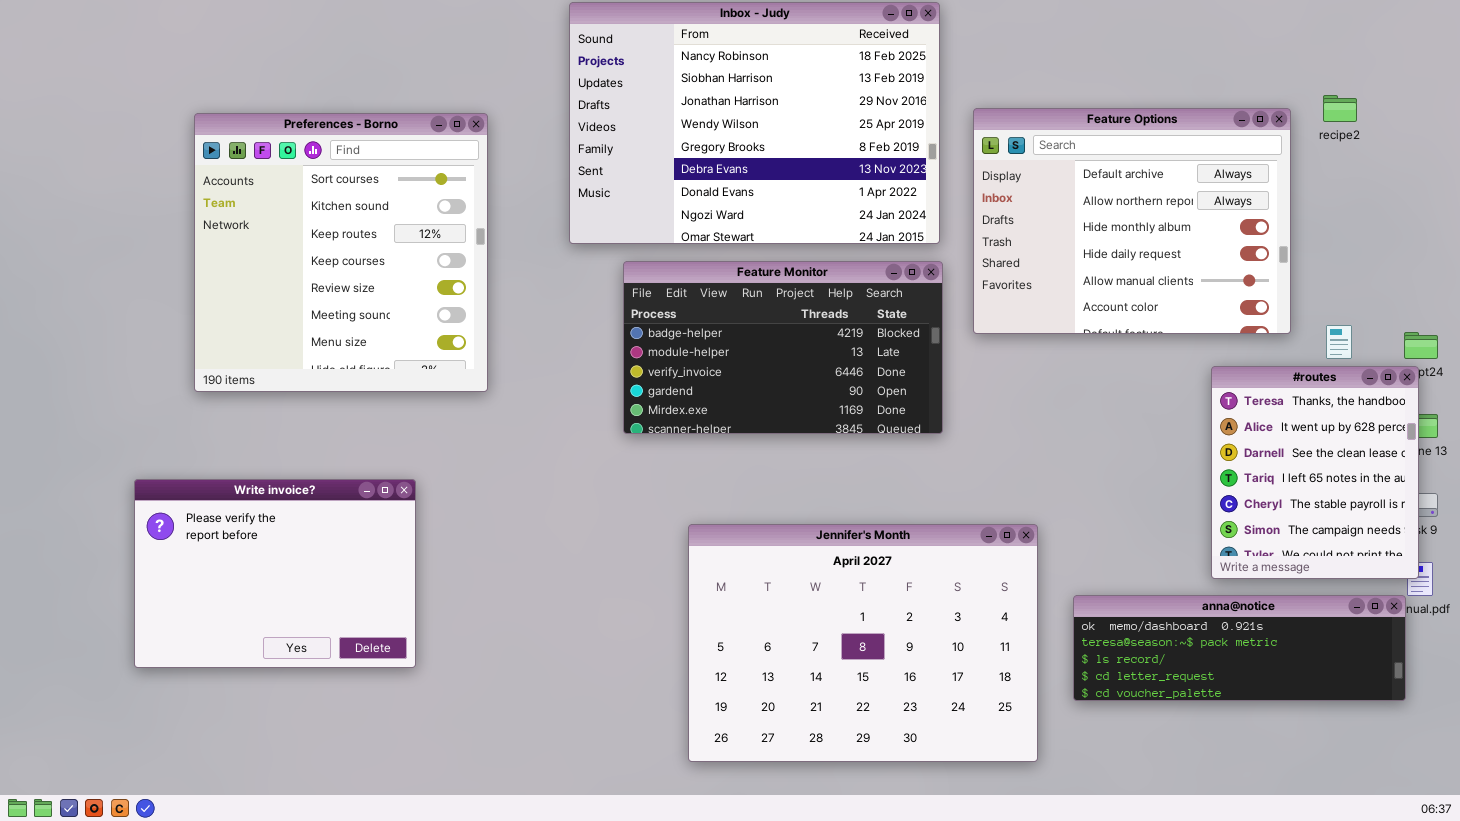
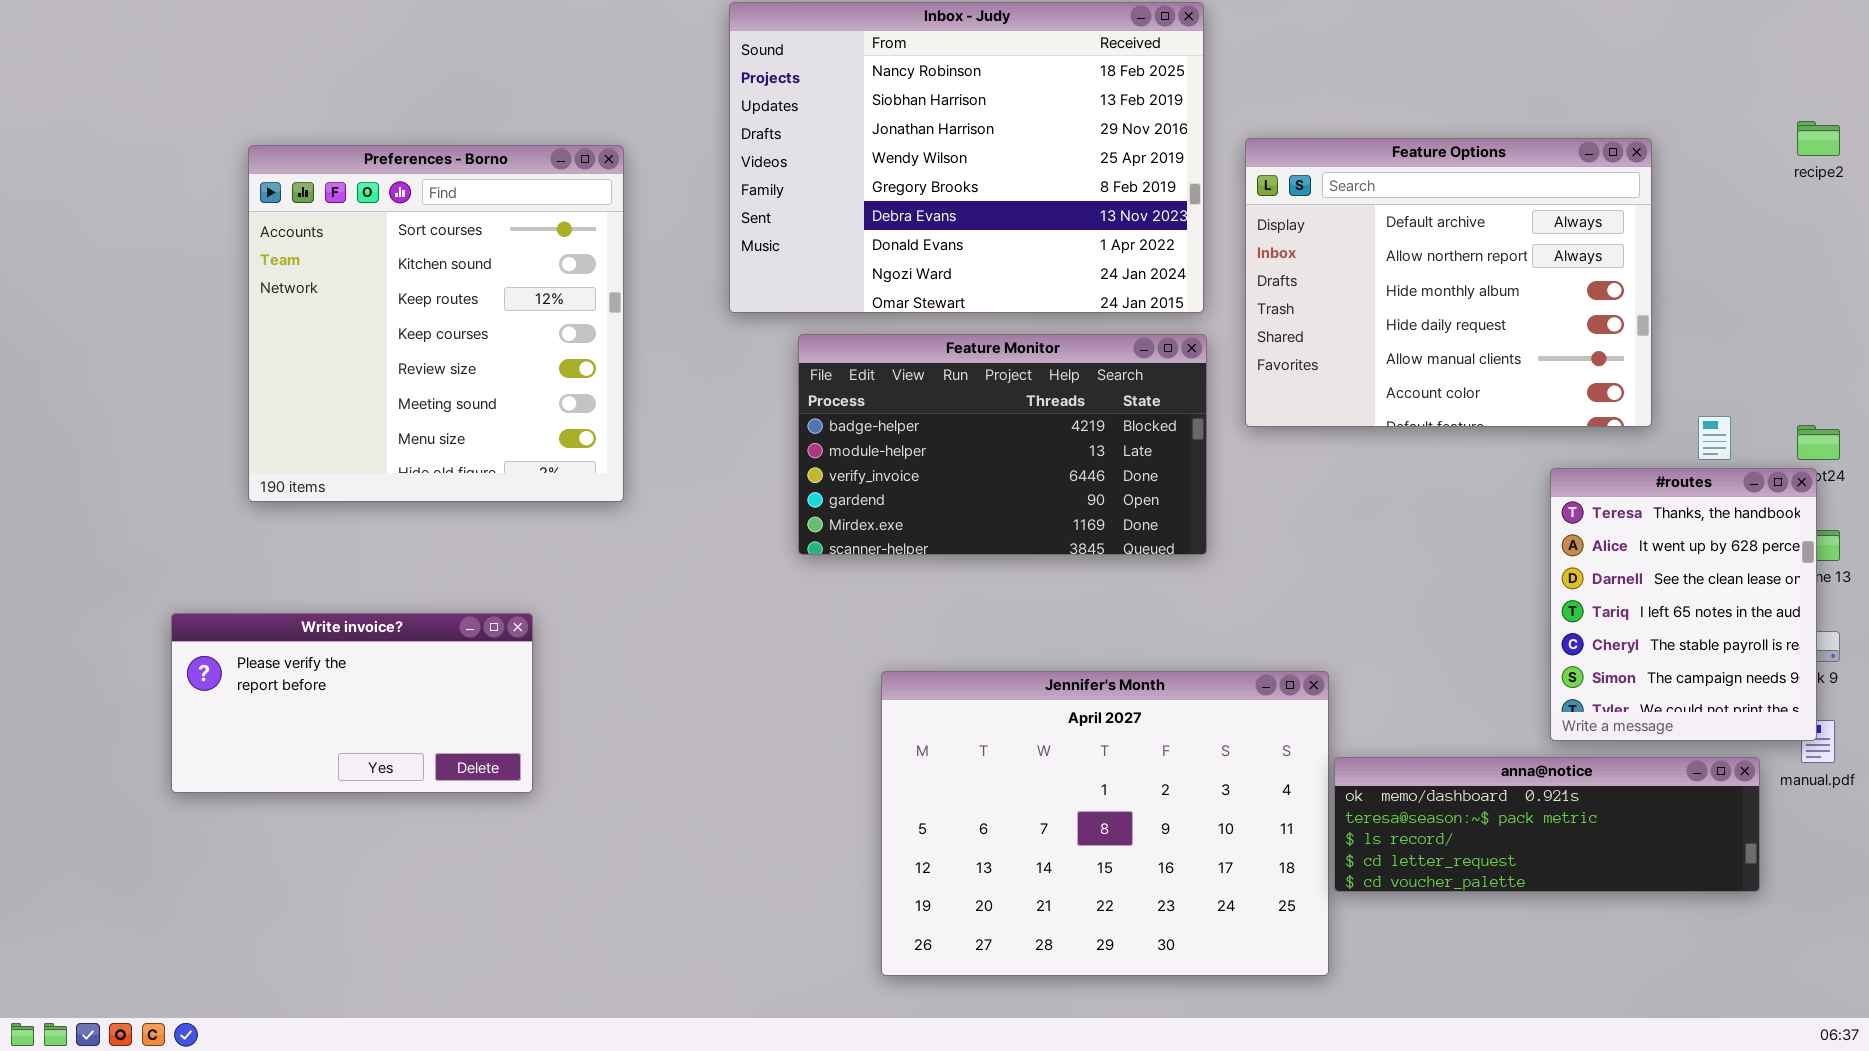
recipe2: [1323,95,1357,122] -> [1797,121,1840,156], moved
Write invoice?: [134,479,416,668] -> [171,613,533,793], resized
anna@notice: [1073,595,1406,701] -> [1334,757,1760,892], moved

